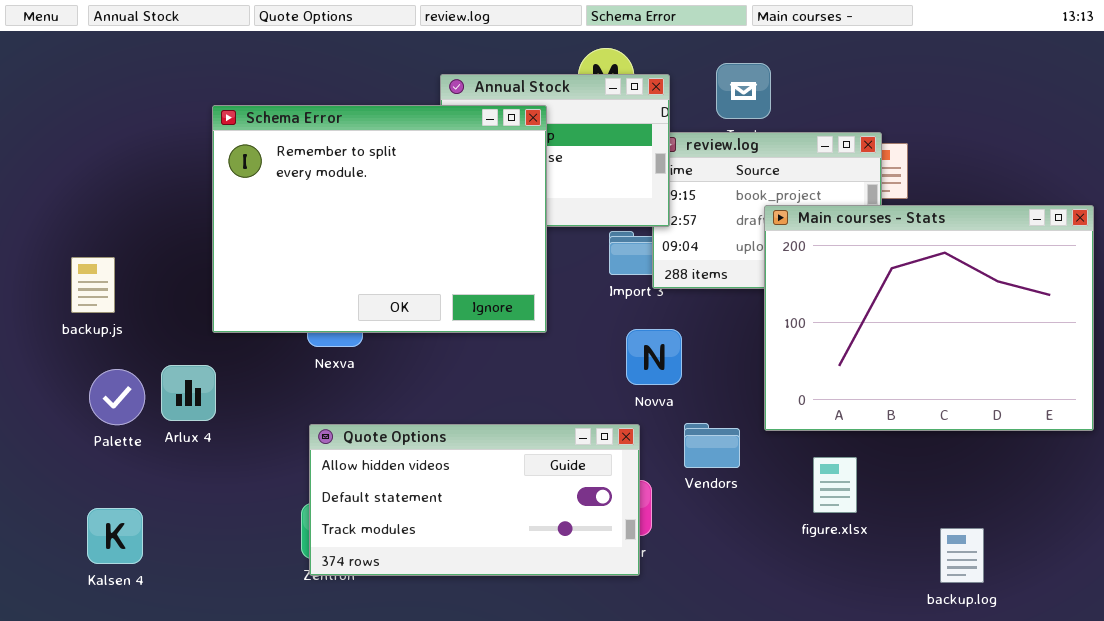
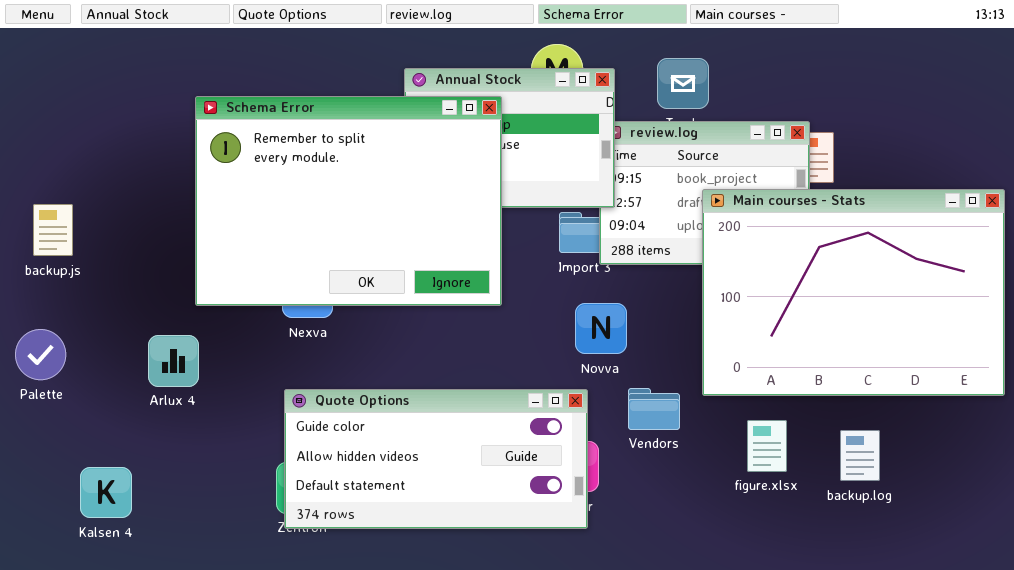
backup.js: [71,257,115,313] -> [33,204,73,256], moved
Palette: [89,369,145,425] -> [15,329,66,380], moved
Quote Options: [309,424,640,576] -> [284,389,588,529], scrolled up 1 row
backup.log: [940,528,984,583] -> [840,430,880,481], moved

